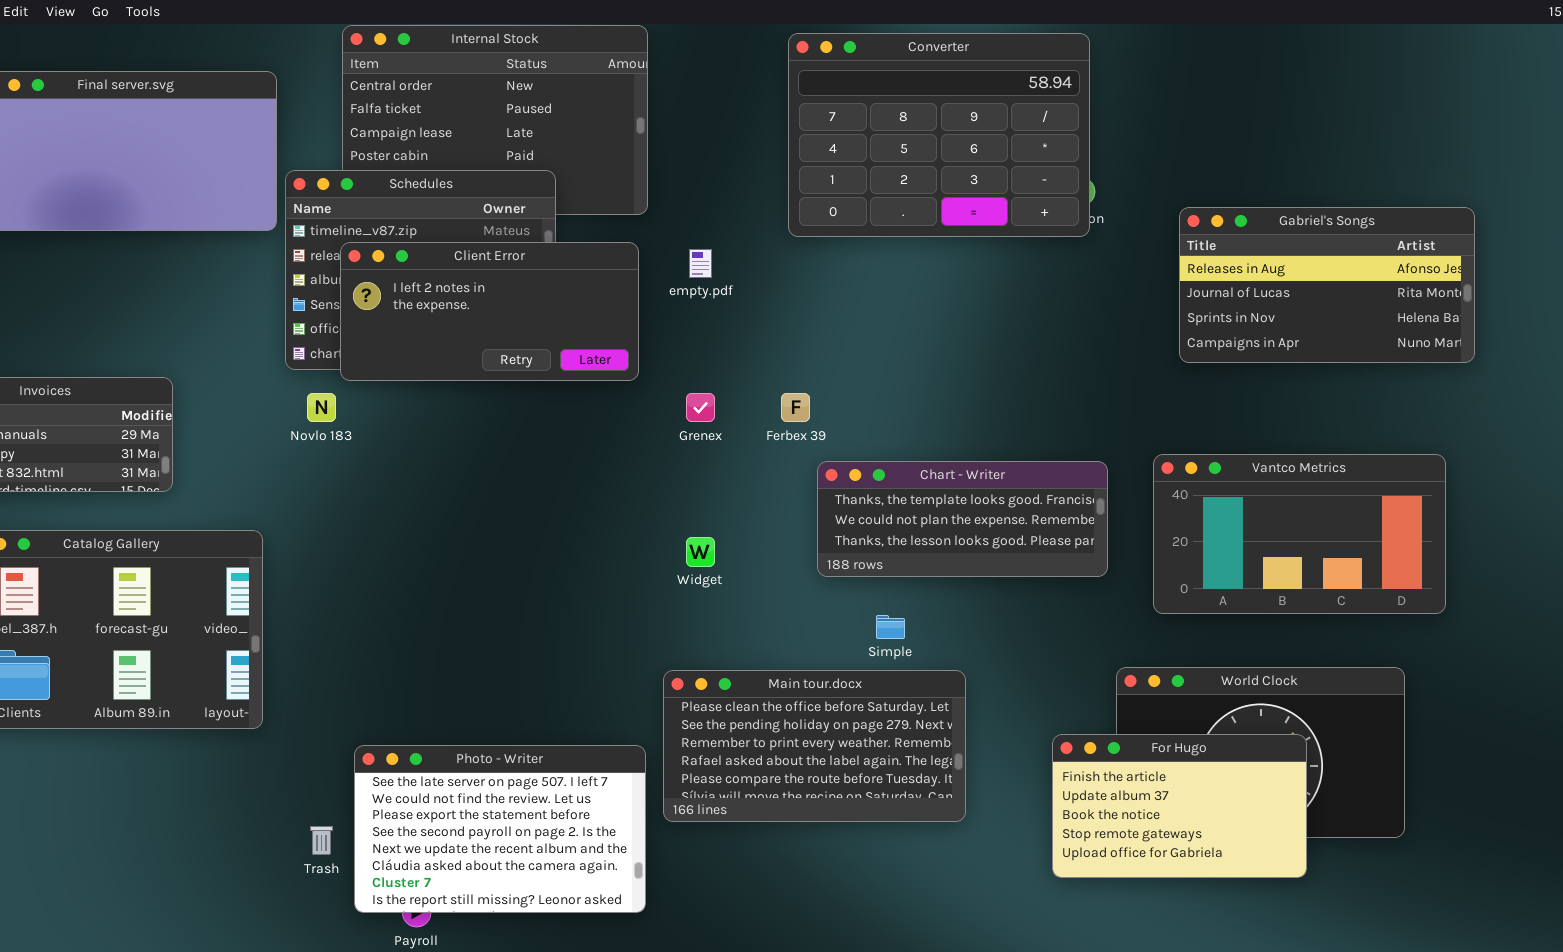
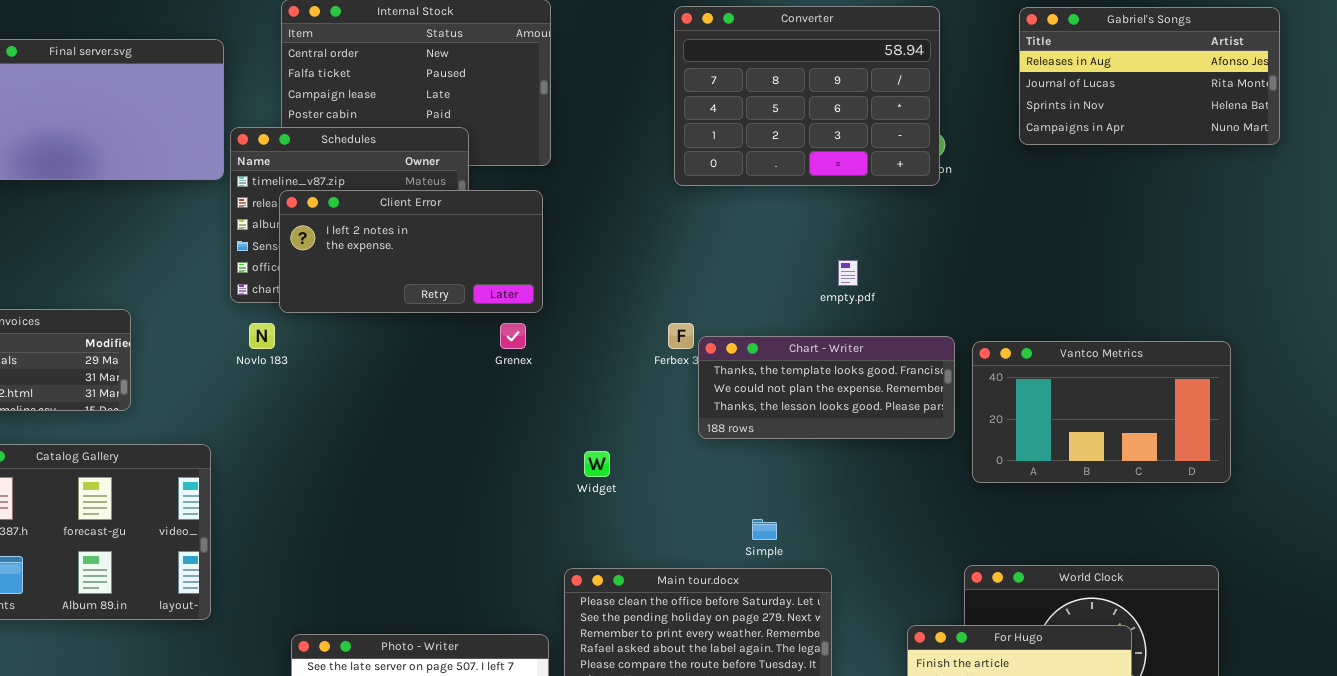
Gabriel's Songs: [1179,207,1475,363] -> [1019,7,1280,145], moved
empty.pdf: [689,249,712,278] -> [838,260,858,286], moved
Grenex: [686,393,715,422] -> [500,323,526,349], moved
Vantco Metrics: [1153,454,1446,614] -> [972,341,1231,483], moved
Chart - Writer: [817,461,1108,577] -> [698,336,955,439], moved

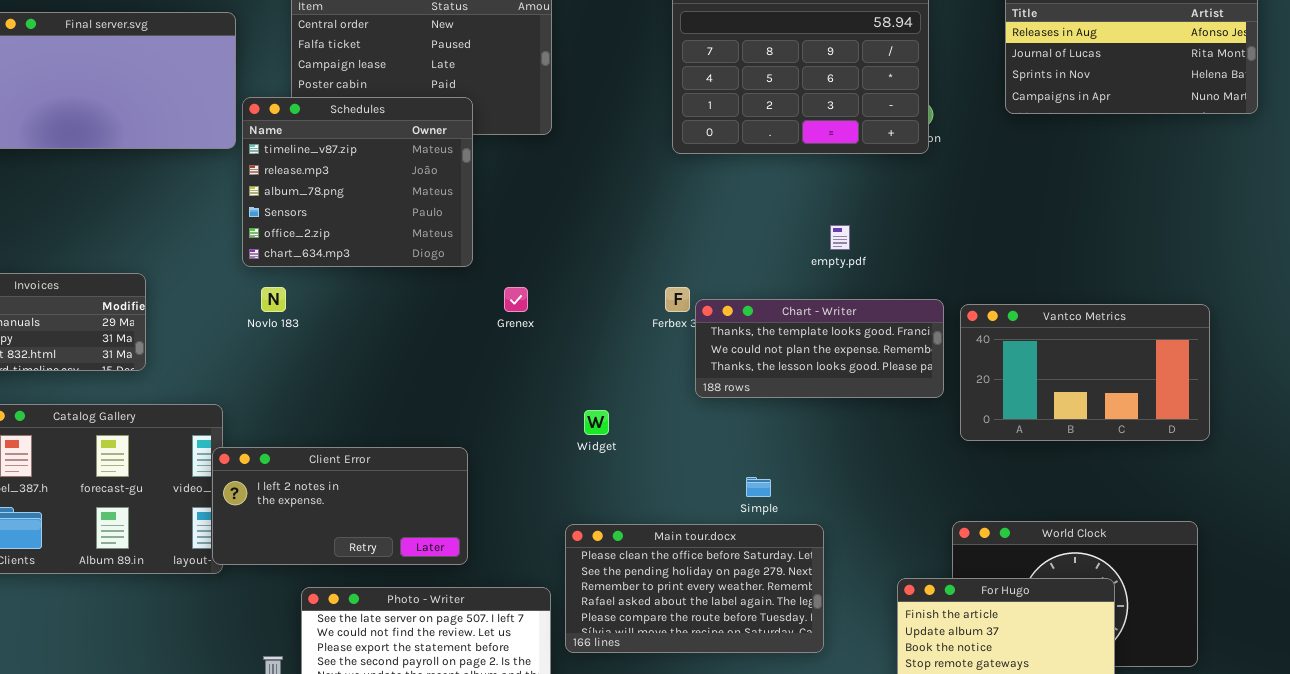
Client Error: [279,190,543,313] -> [212,447,468,565], moved

